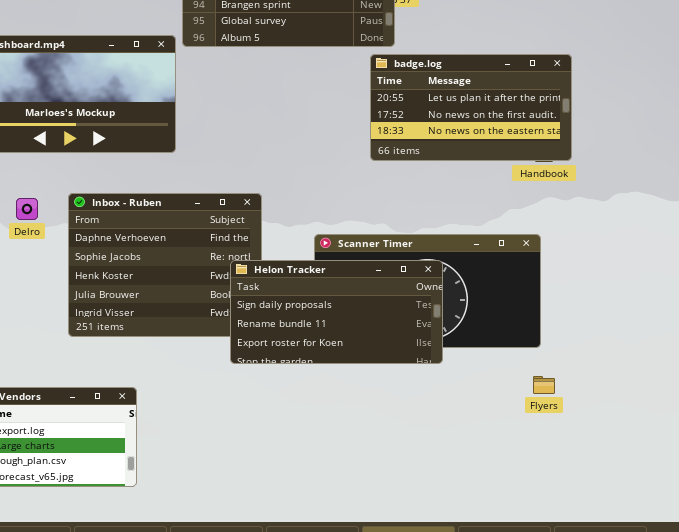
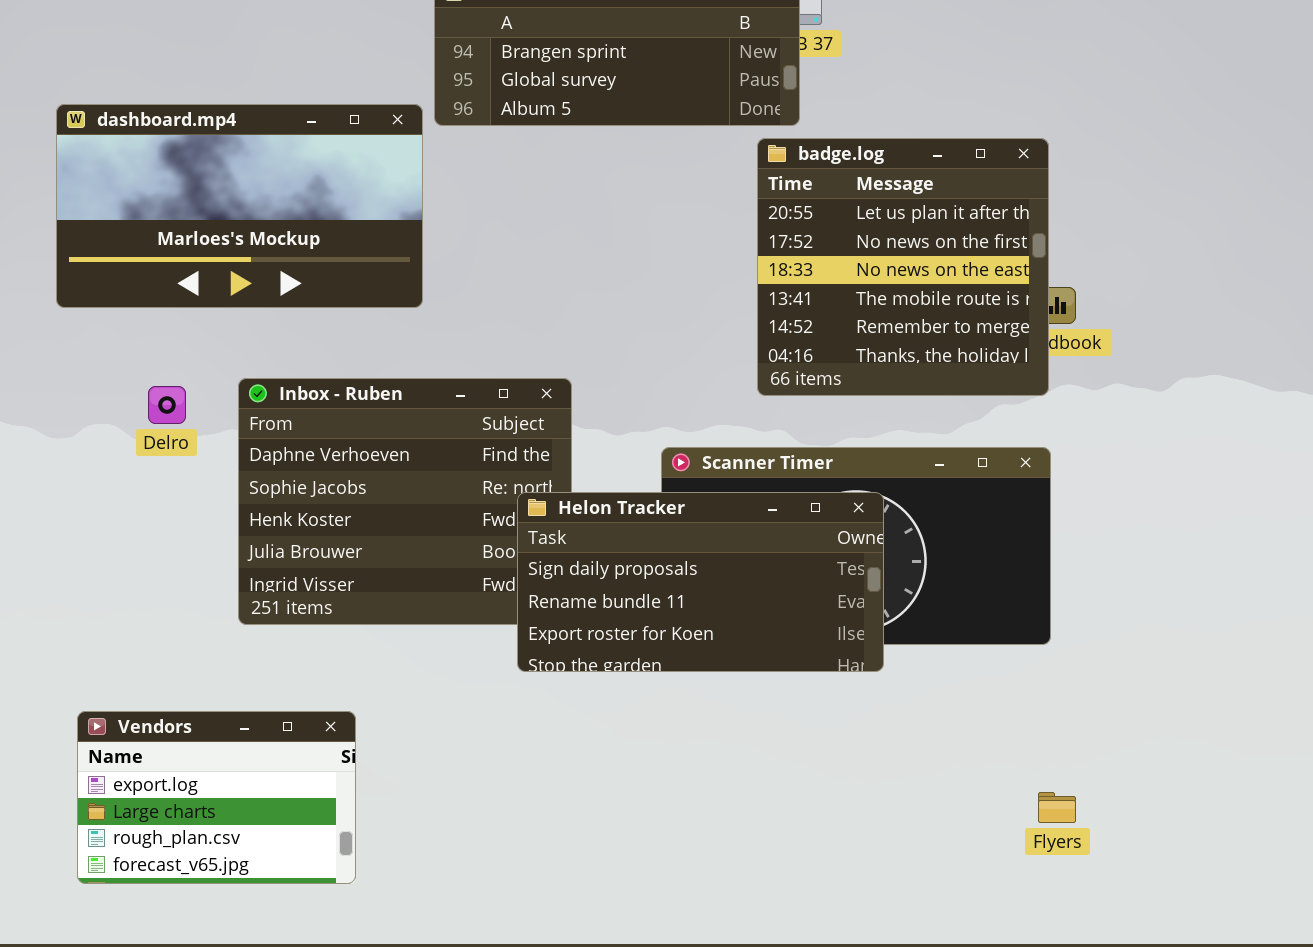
badge.log: [370,54,572,161] -> [757,138,1049,396], resized
Flyers: [533,376,555,394] -> [1038,792,1076,823], moved

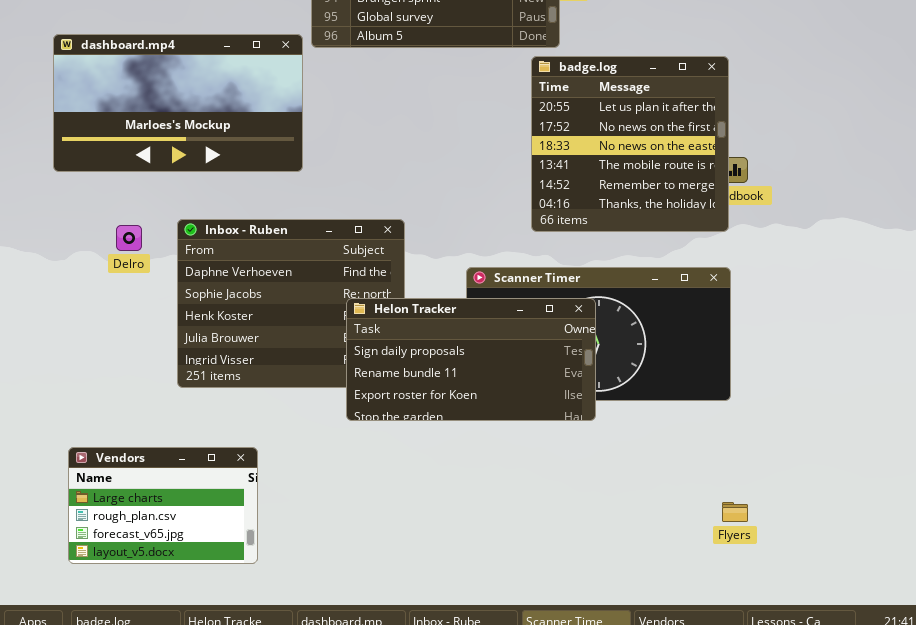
Helon Tracker: [517,492,884,672] -> [346,298,596,421], moved
Vendors: [77,711,356,884] -> [68,447,258,564], scrolled down 1 row

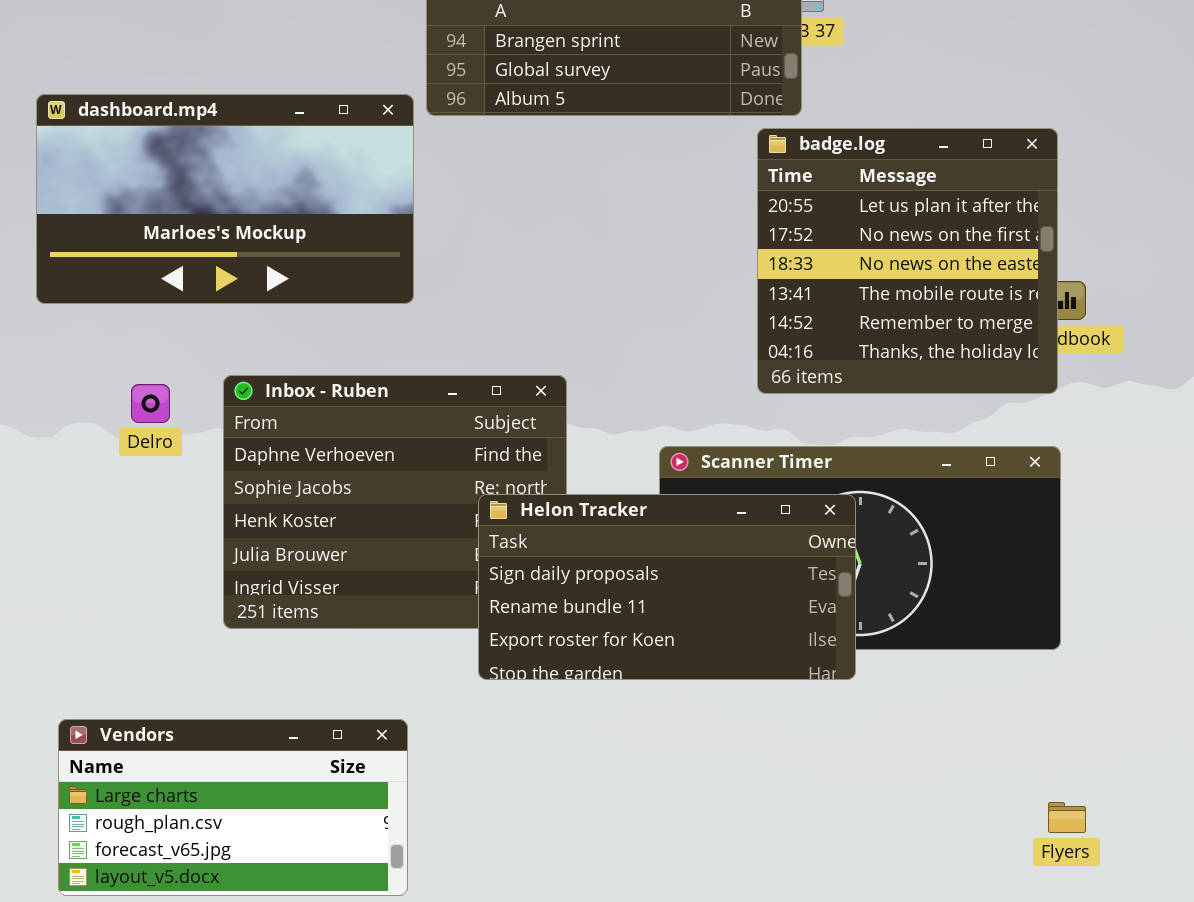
Vendors: [68,447,258,564] -> [58,719,408,896], resized

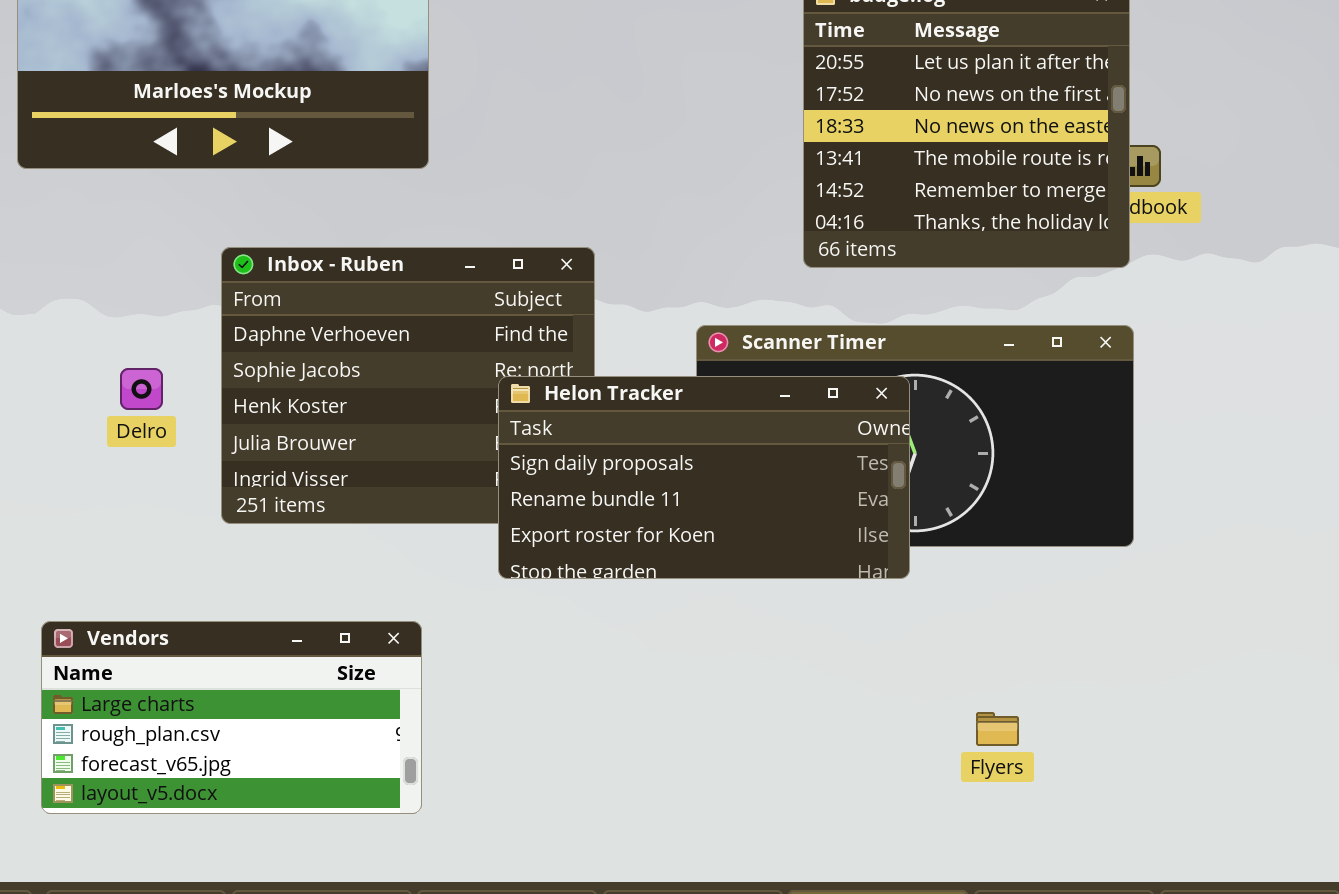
Delro: [131,384,170,423] -> [120,368,163,410], moved
Flyers: [1048,802,1086,833] -> [976,712,1019,746], moved

